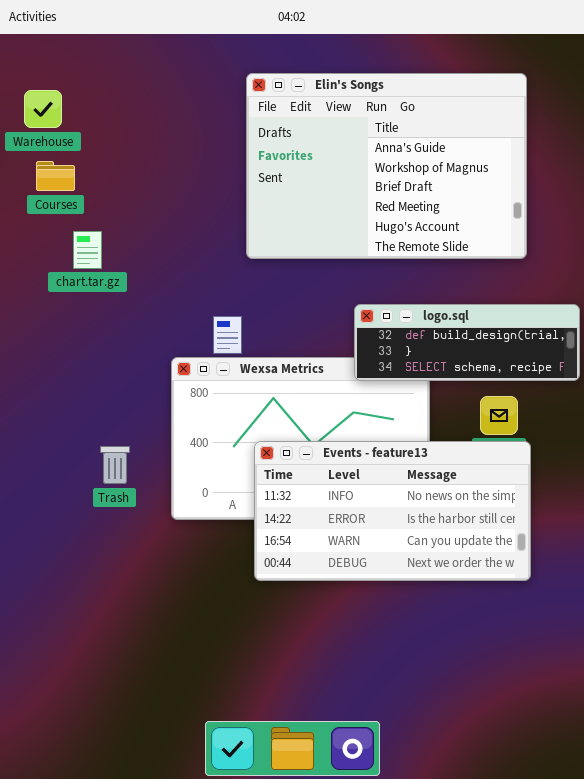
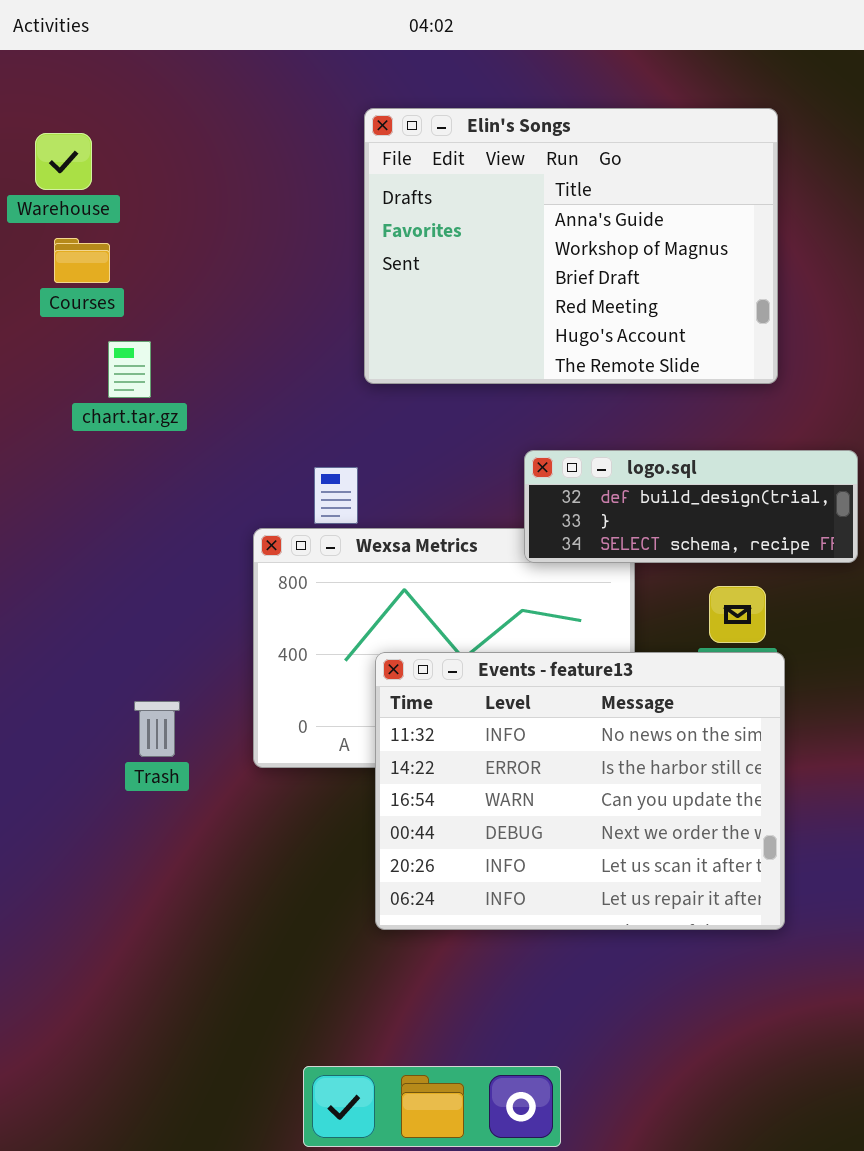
Events - feature13: [254,441,531,581] -> [375,652,785,930], resized
Trash: [100,446,130,484] -> [134,701,180,757], moved

